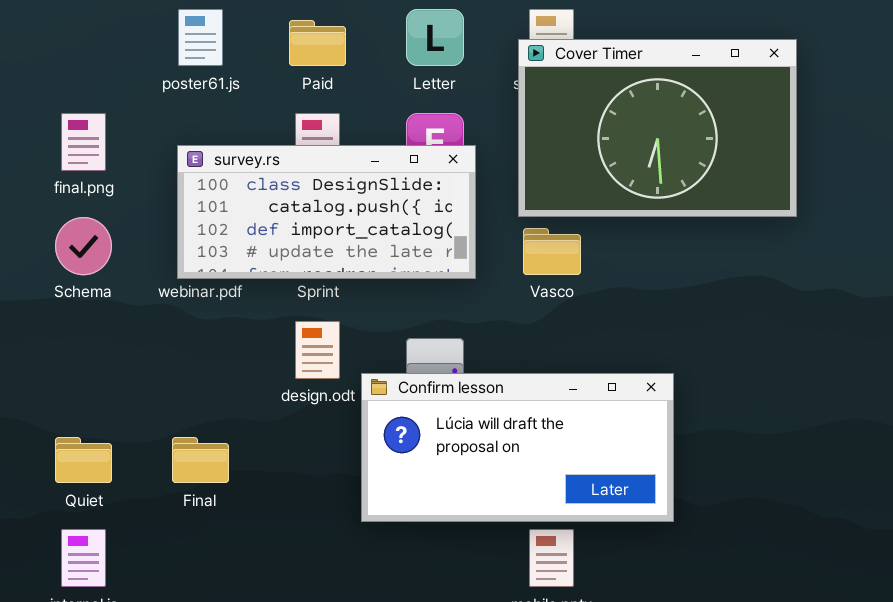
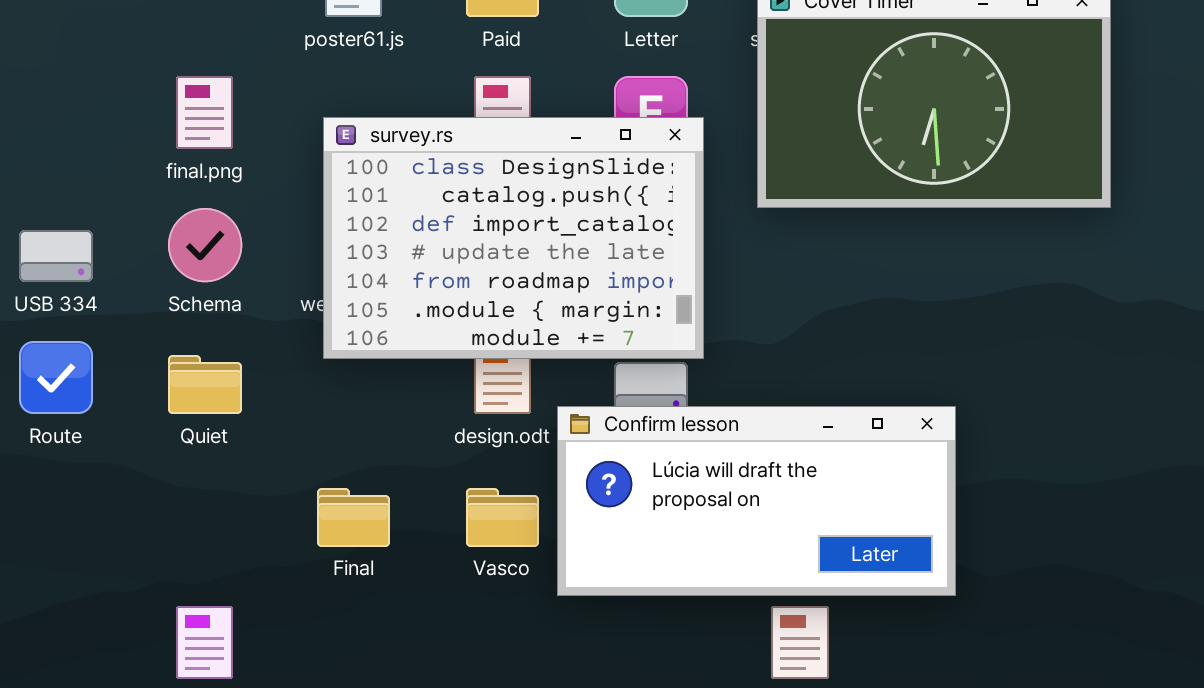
survey.rs: [177,145,476,279] -> [323,117,704,359], resized
Vasco: [523,228,581,275] -> [466,488,539,547], moved
Quiet: [55,437,112,483] -> [168,355,242,414], moved

